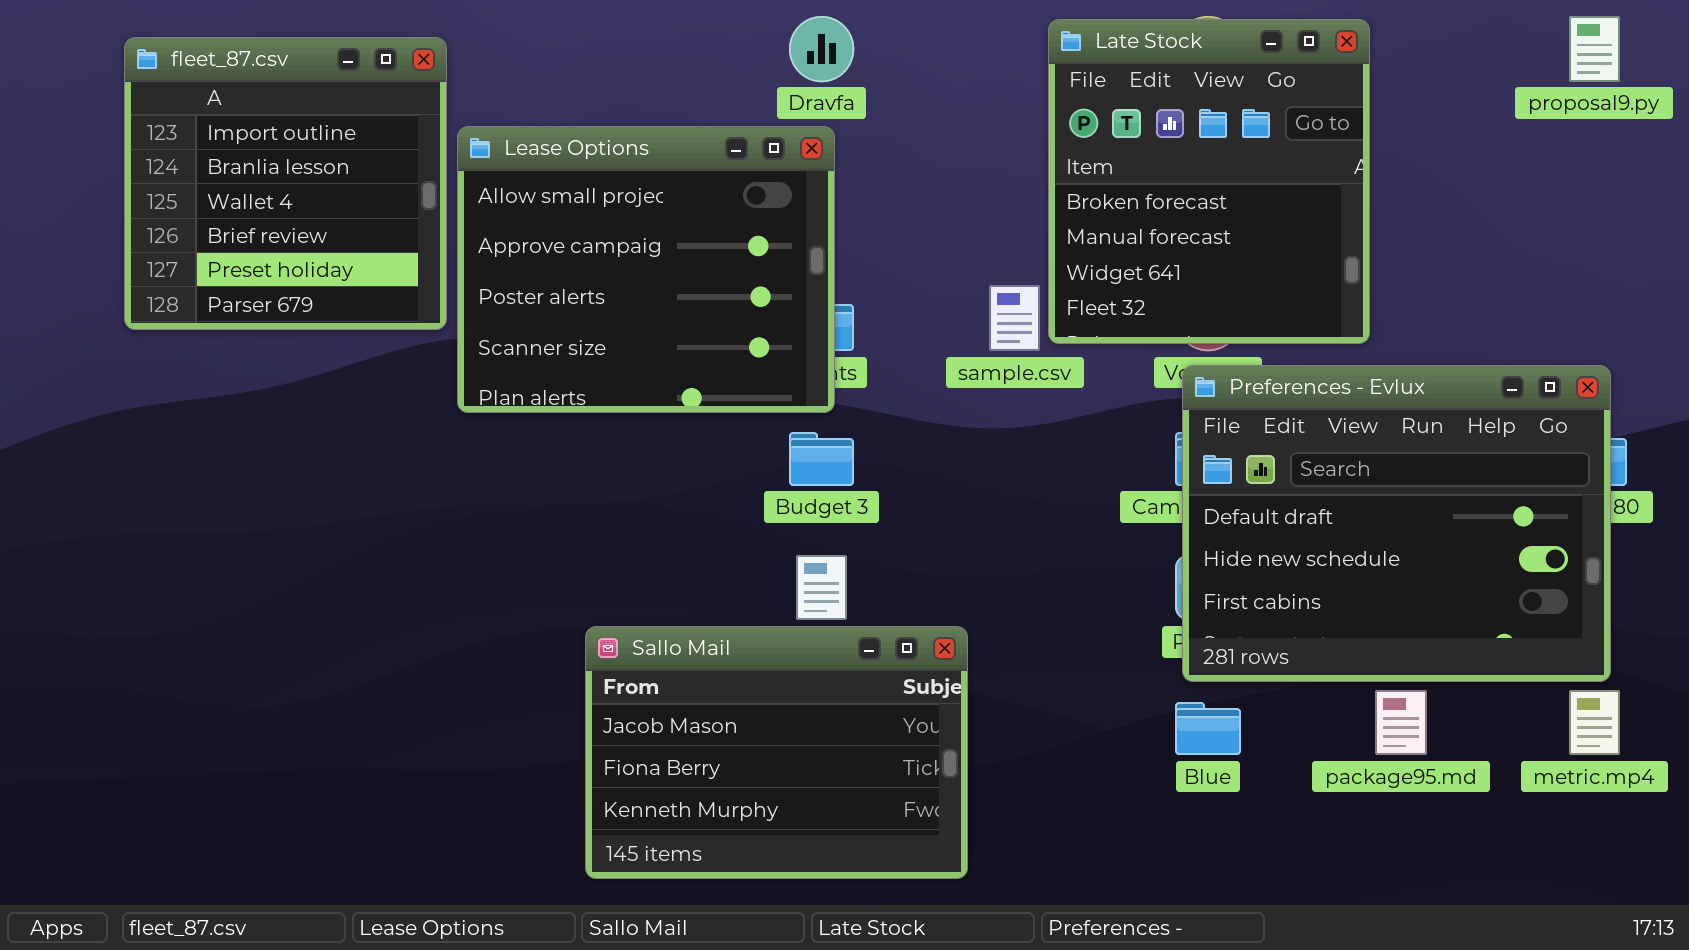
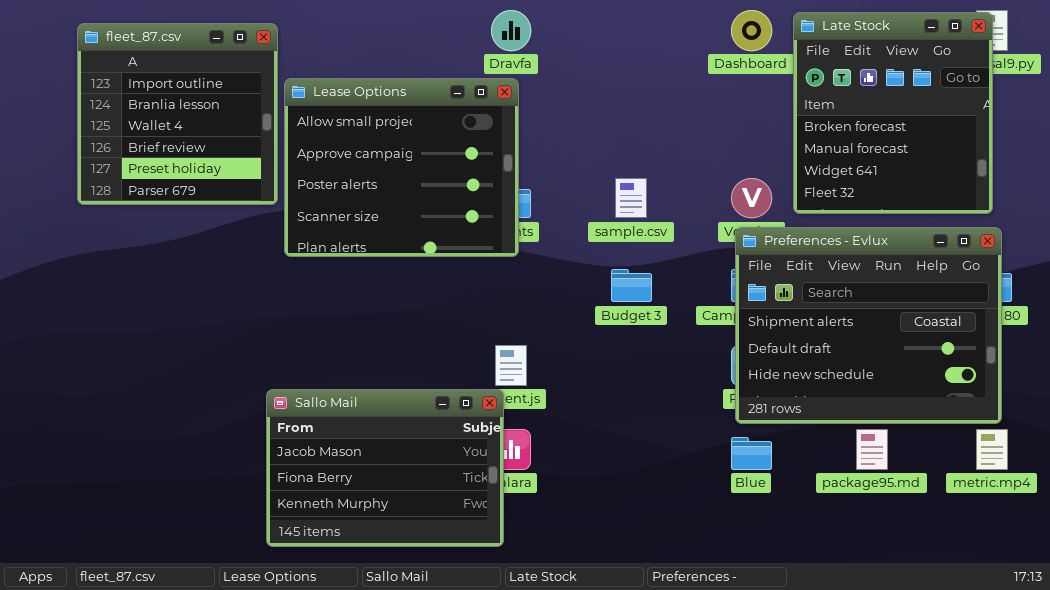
Late Stock: [1048,19,1370,344] -> [793,12,993,214], moved
Preferences - Evlux: [1182,365,1611,682] -> [735,227,1002,424], scrolled up 1 row
Budget 3: [789,432,854,486] -> [611,269,652,302], moved
Sallo Mail: [585,626,968,879] -> [266,389,504,547], moved

